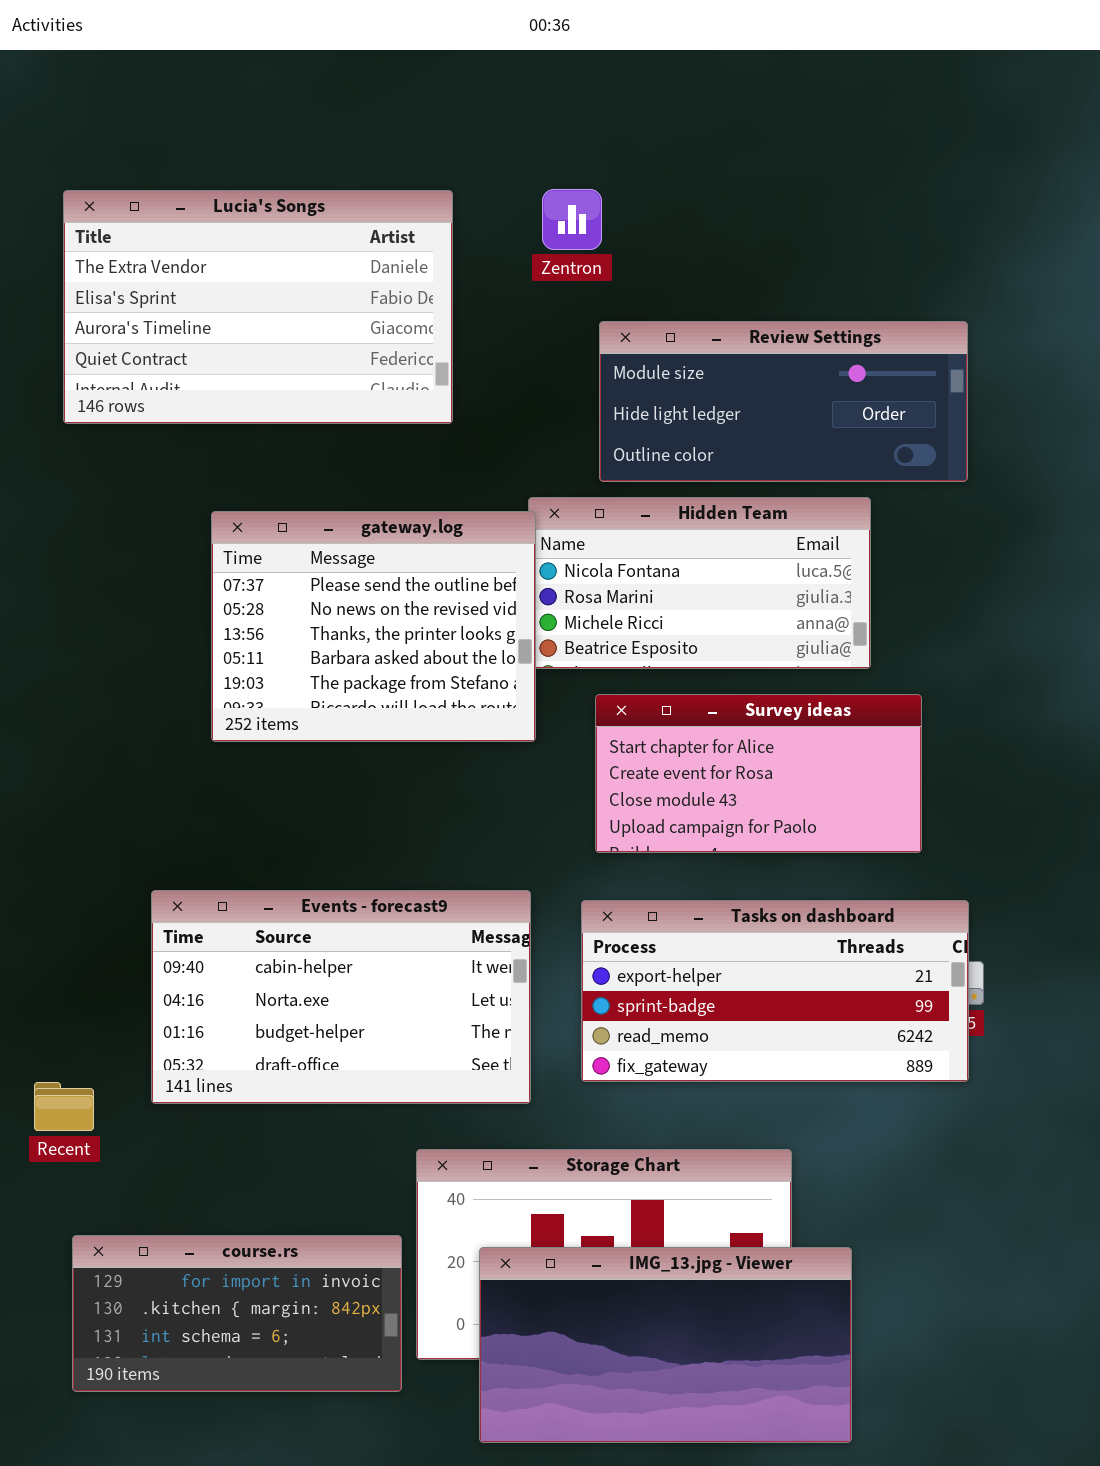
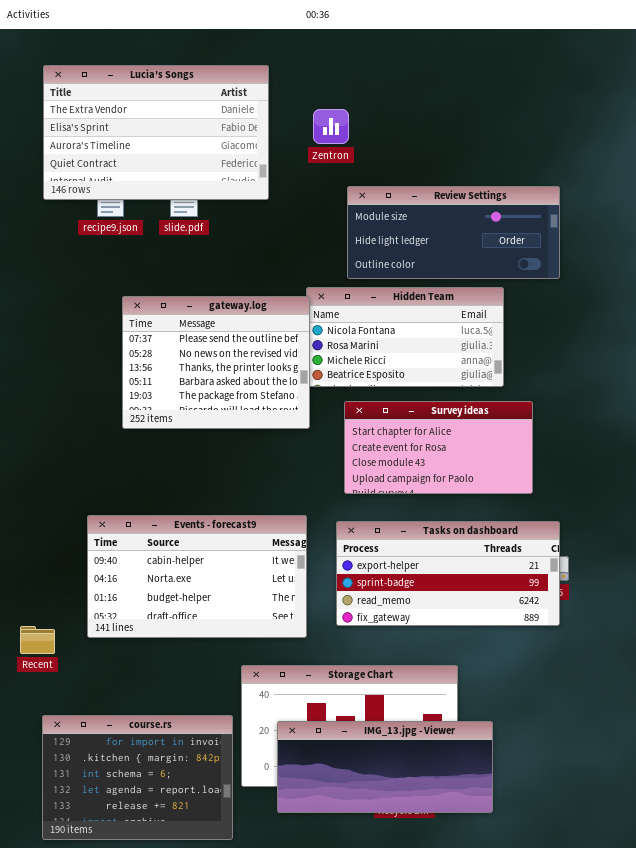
Lucia's Songs: [63,190,453,424] -> [43,65,269,200], moved
course.rs: [72,1235,402,1392] -> [42,715,233,840], resized
IMG_13.jpg - Viewer: [479,1247,852,1443] -> [277,721,493,813], resized

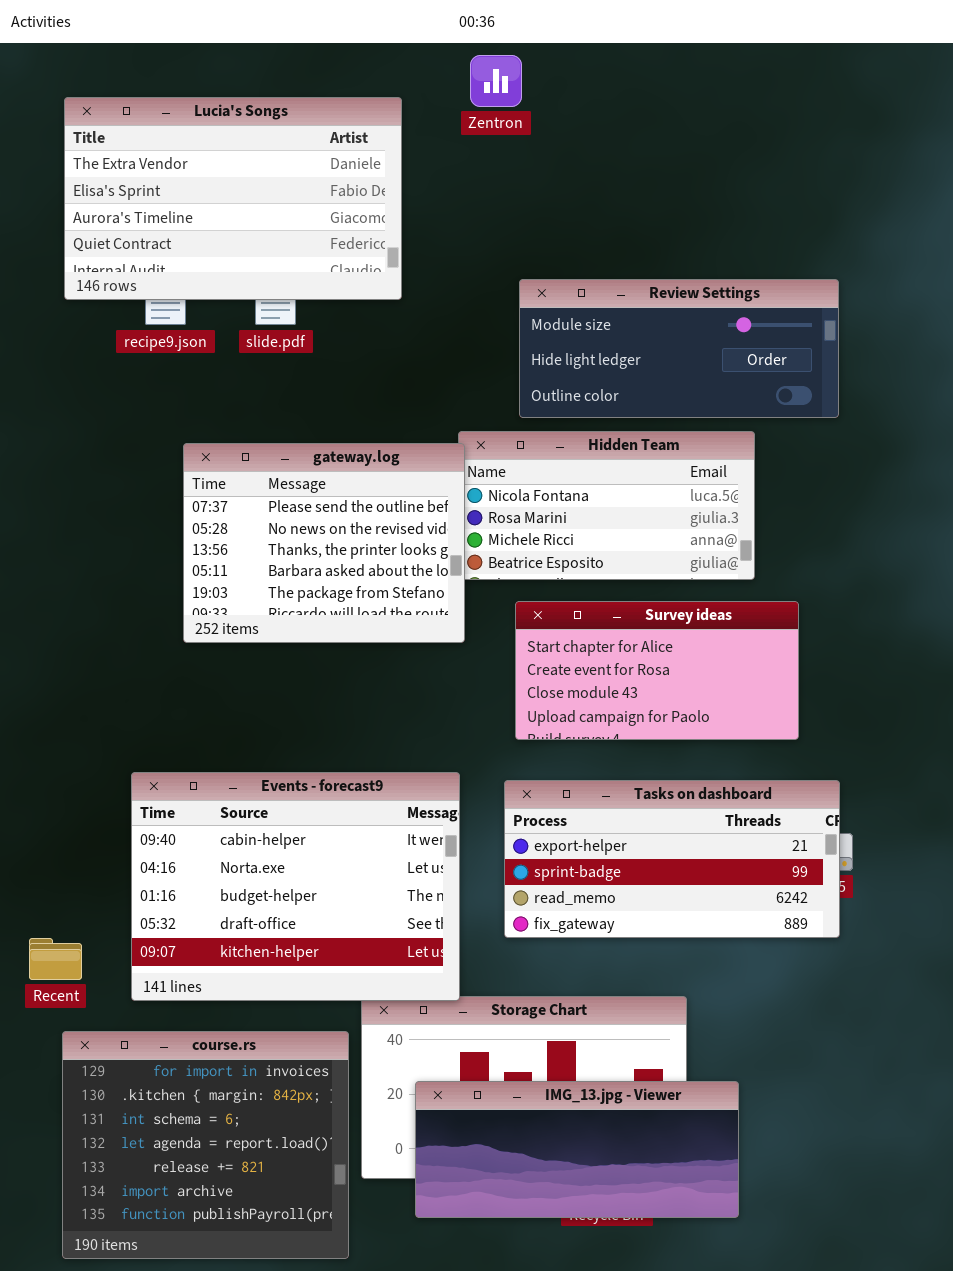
Zentron: [313,109,349,144] -> [470,55,522,107], moved
Events - forecast9: [87,515,307,638] -> [131,772,460,1001], resized
course.rs: [42,715,233,840] -> [62,1031,349,1259], resized

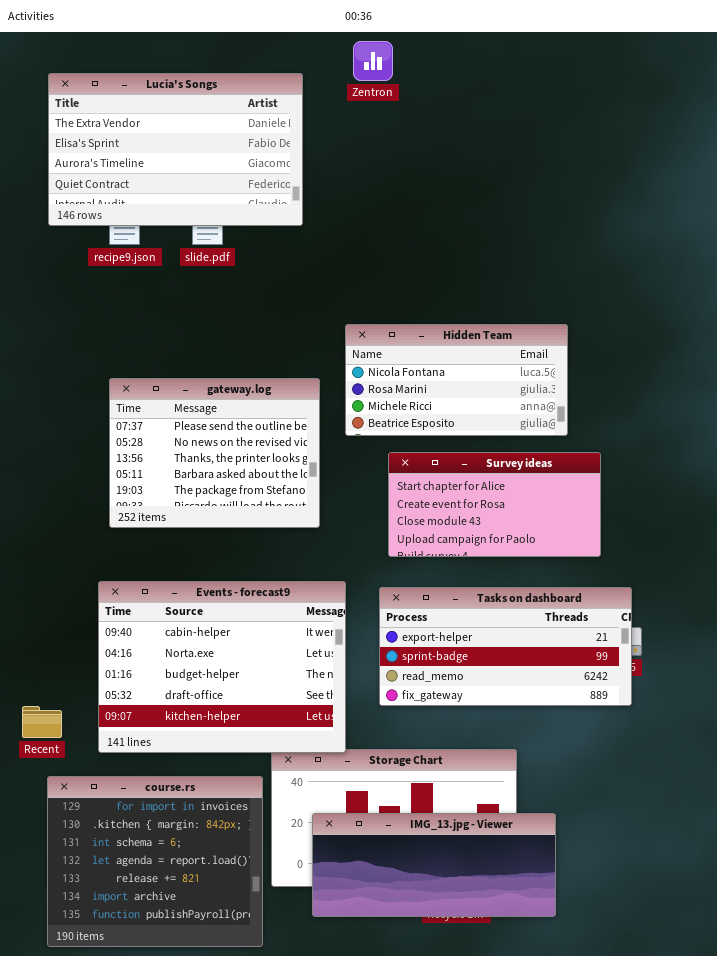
Review Settings: [519,279,839,418] -> none, closed
gateway.log: [183,443,465,643] -> [109,378,320,528], moved

